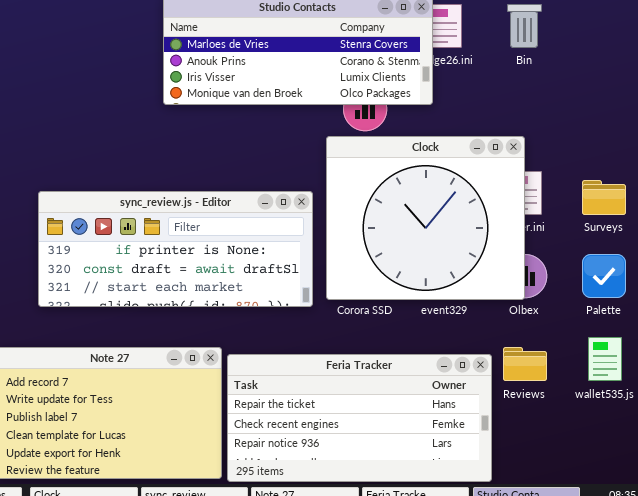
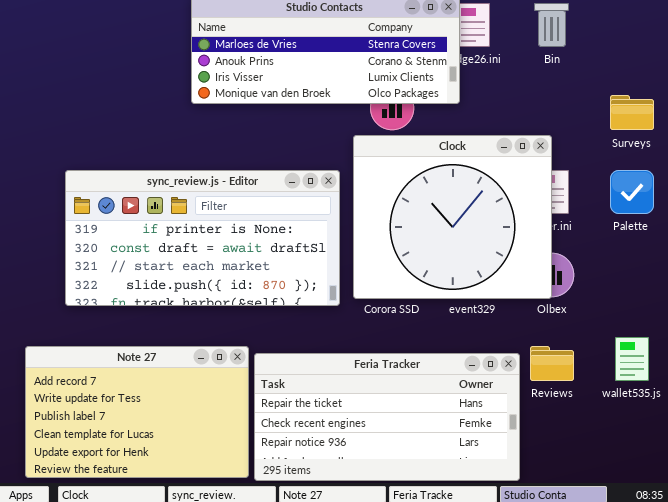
Surveys: [582,180,626,215] -> [610,95,654,130], moved
sync_review.js - Editor: [38,191,313,307] -> [65,170,340,306], resized
Palette: [582,254,626,298] -> [610,170,654,214], moved

